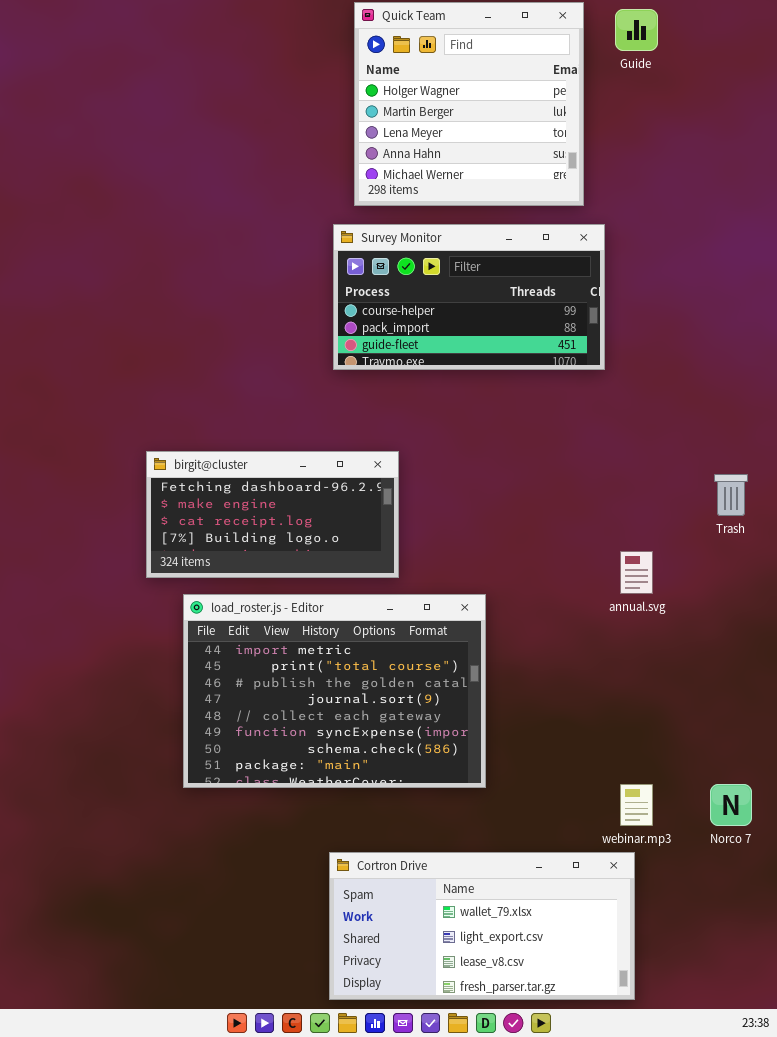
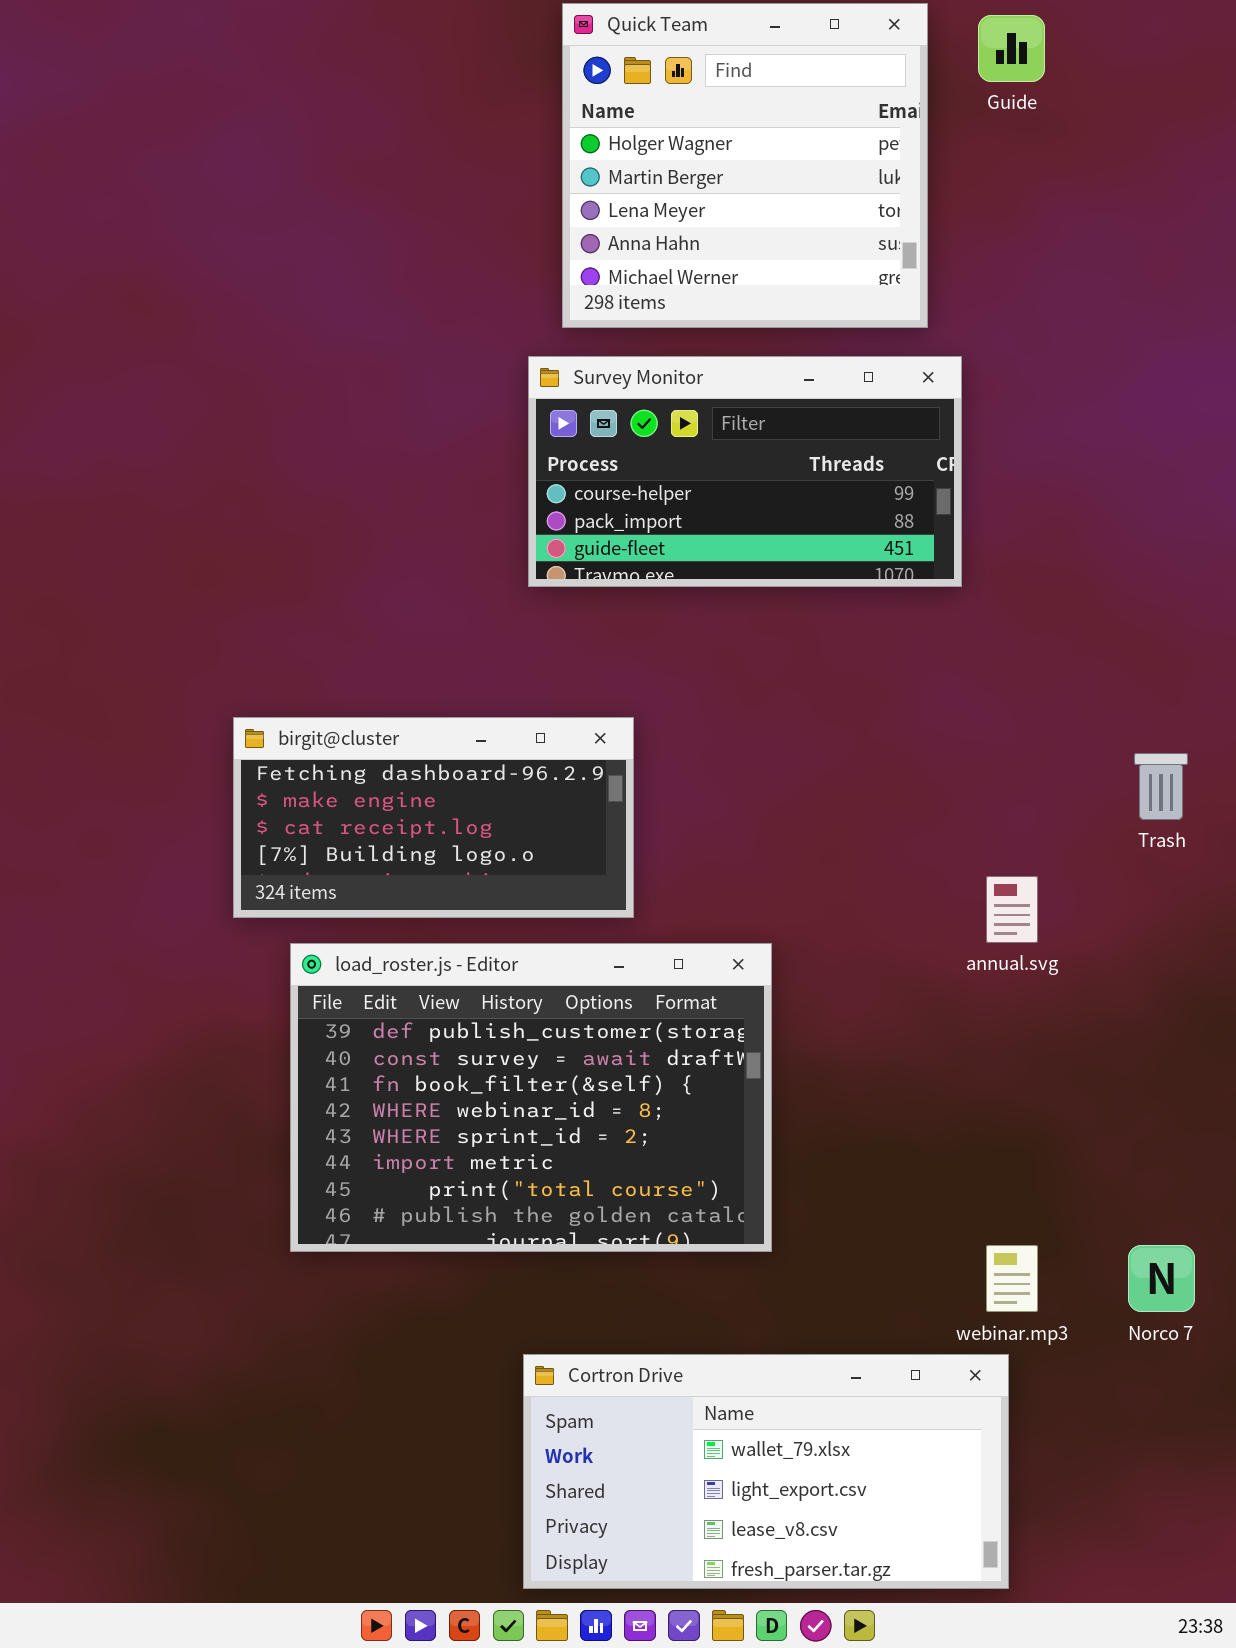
load_roster.js - Editor: [183,594,486,788] -> [290,943,772,1252], scrolled up 5 rows

